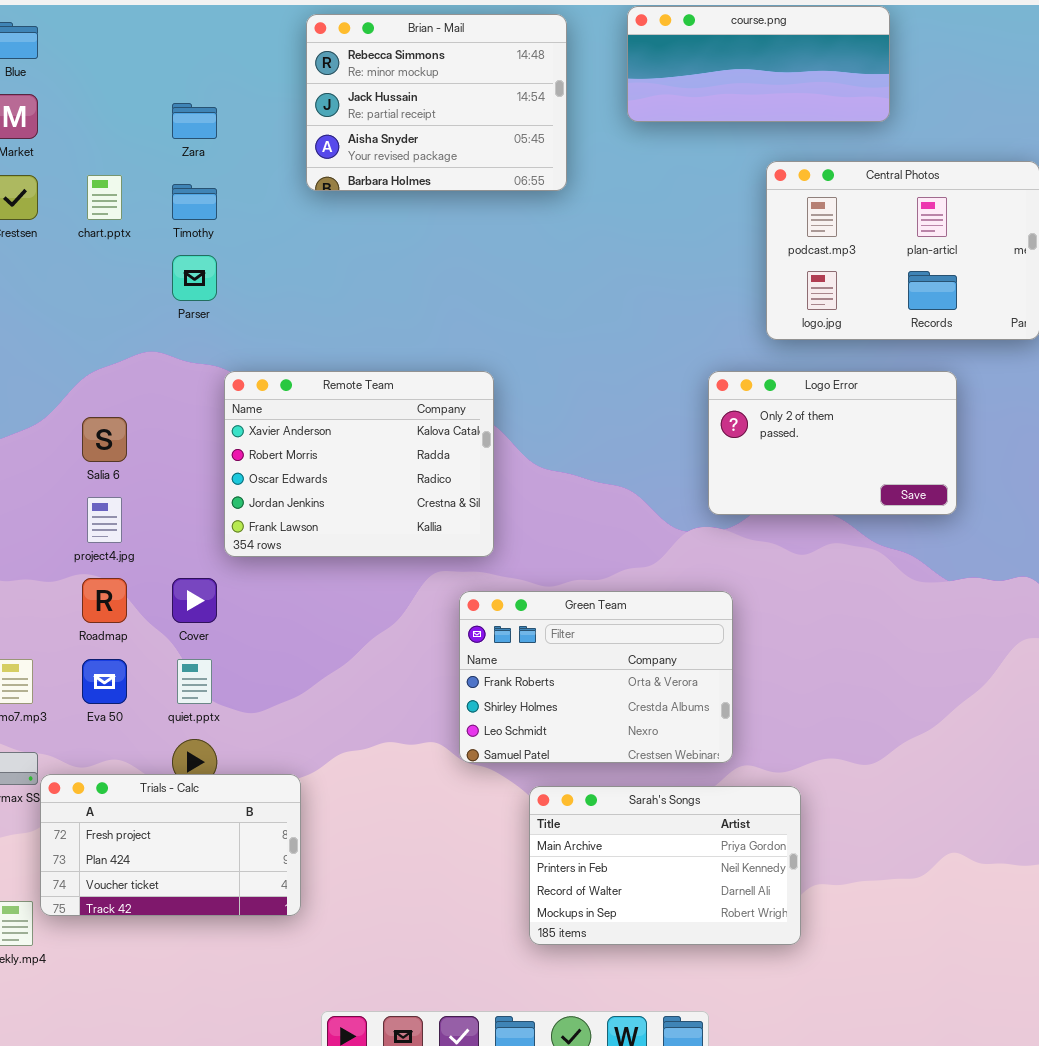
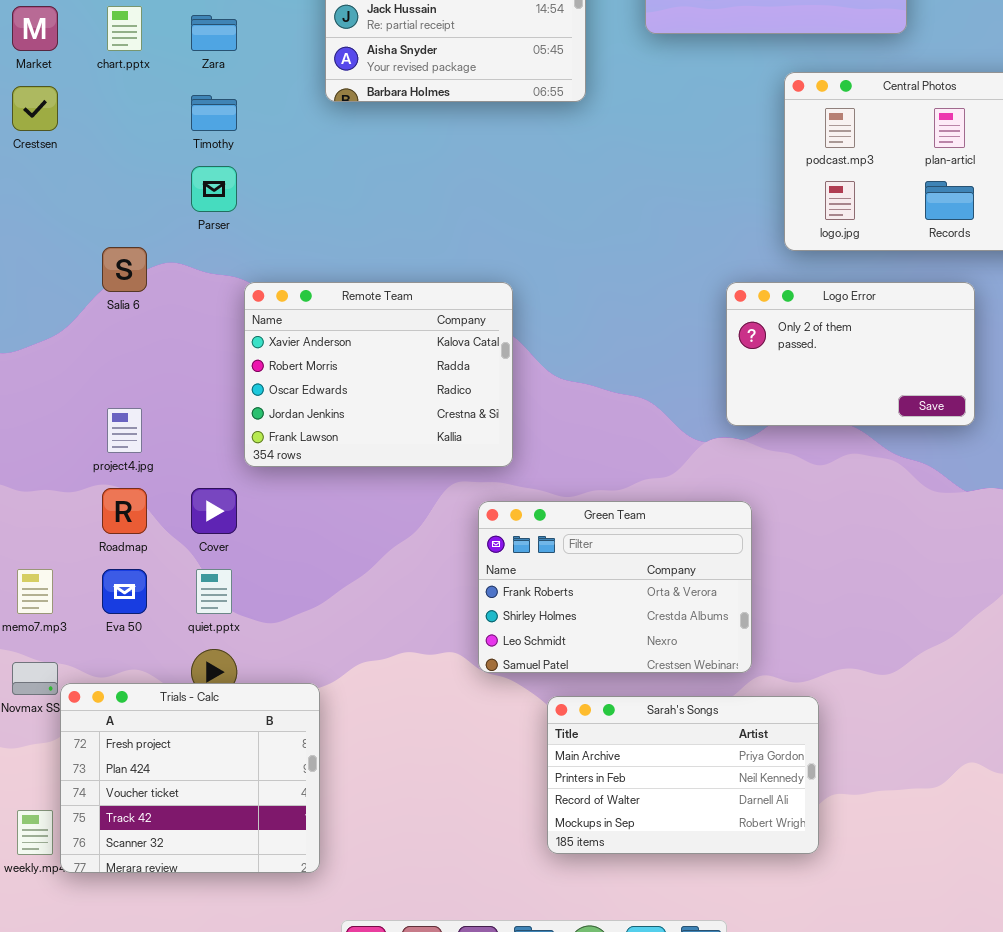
chart.pptx: [87,175,122,220] -> [107,6,142,51], moved
Salia 6: [82,417,127,462] -> [102,247,147,292], moved
Trials - Calc: [40,774,301,916] -> [60,683,320,873], resized

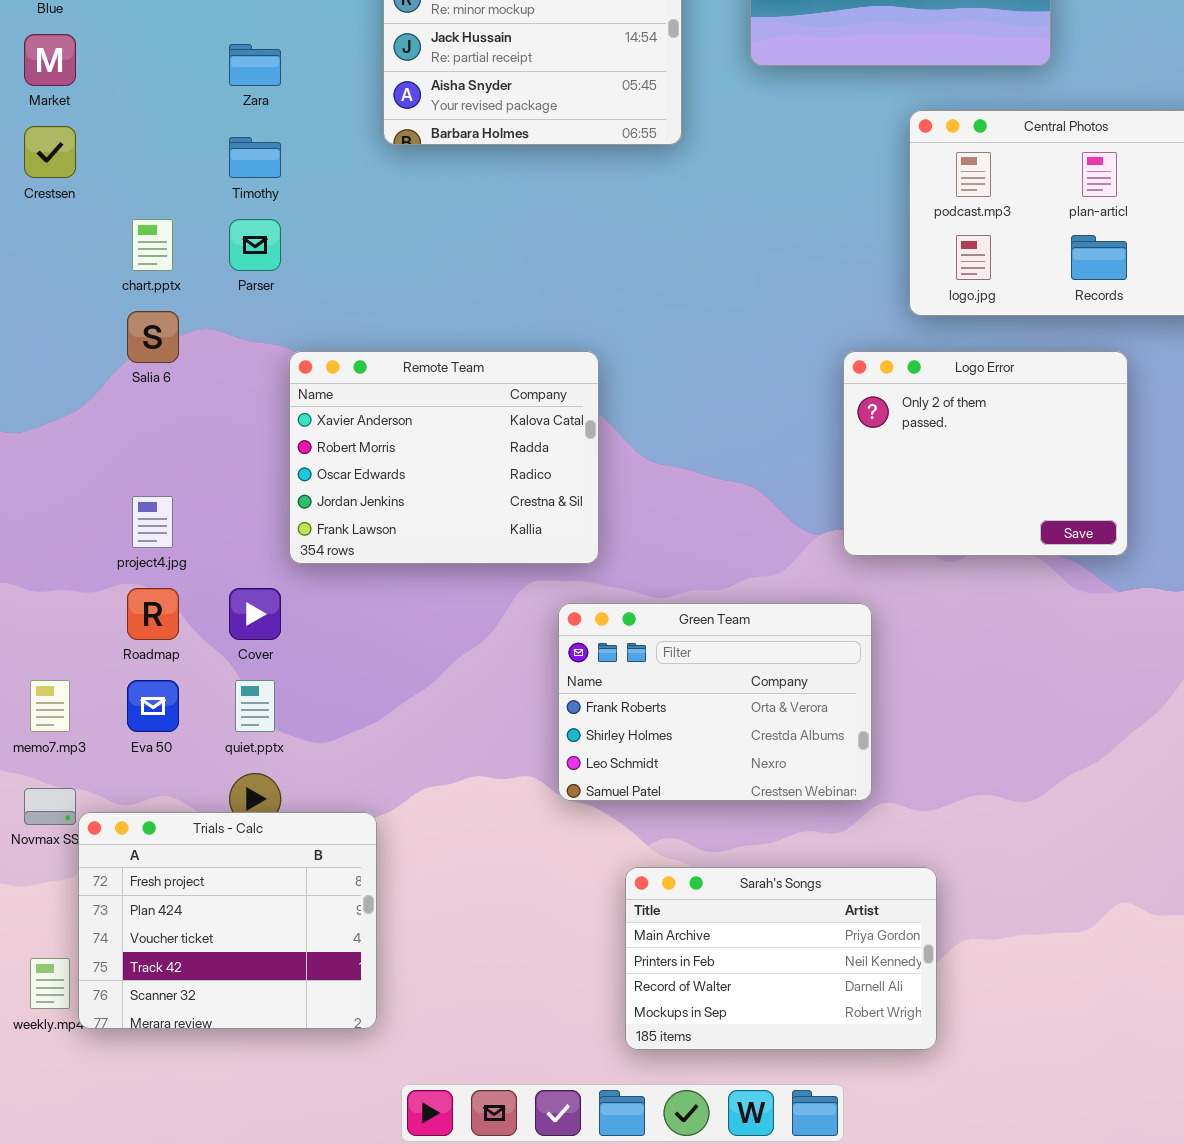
chart.pptx: [107,6,142,51] -> [132,219,173,271], moved
Logo Error: [726,282,975,426] -> [843,351,1128,556], resized
Sarah's Songs: [547,696,819,854] -> [625,867,937,1050], moved

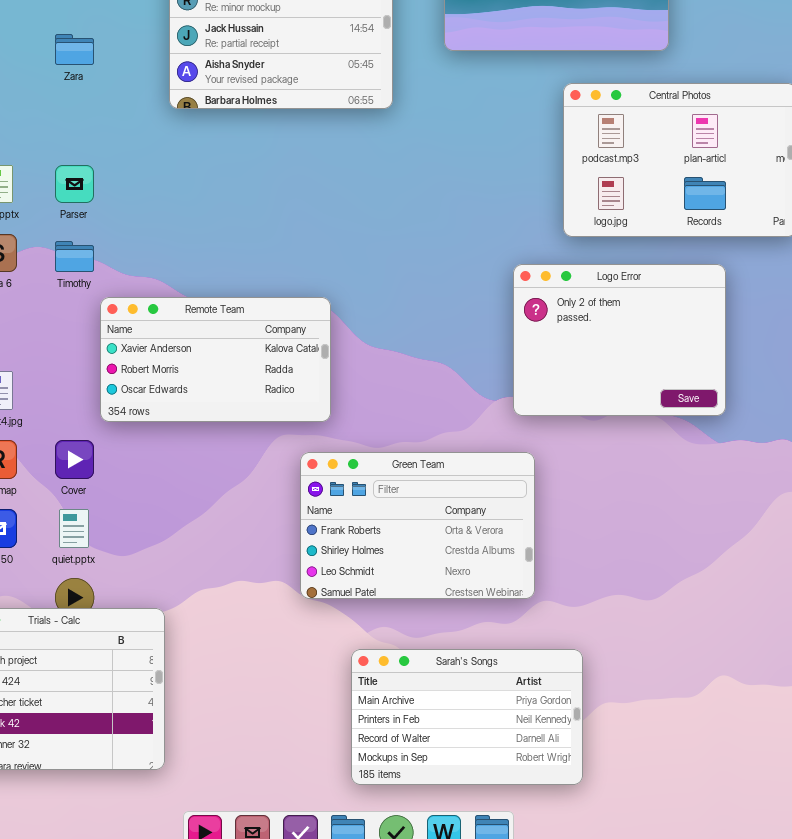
Timothy: [229,137,281,178] -> [55,241,94,272], moved
Remote Team: [289,351,599,564] -> [100,297,331,422], resized

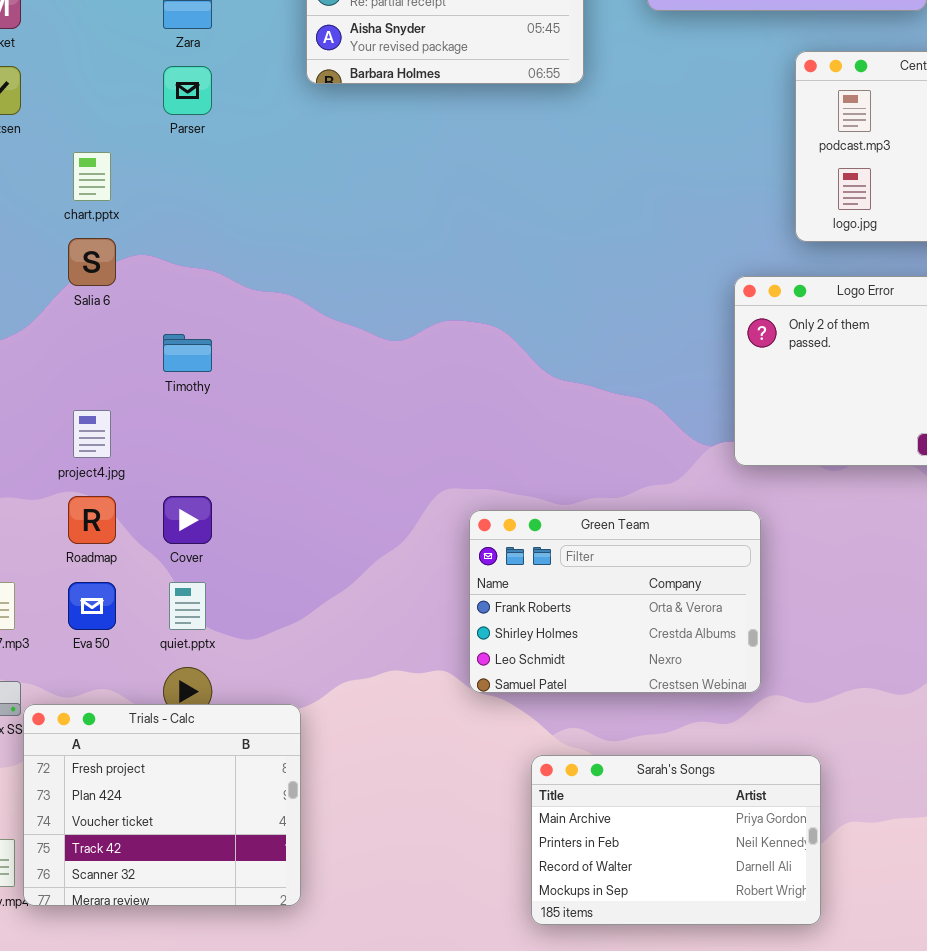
Parser: [55,165,94,203] -> [163,66,212,115], moved
Timothy: [55,241,94,272] -> [163,334,212,372], moved
Remote Team: [100,297,331,422] -> none, closed

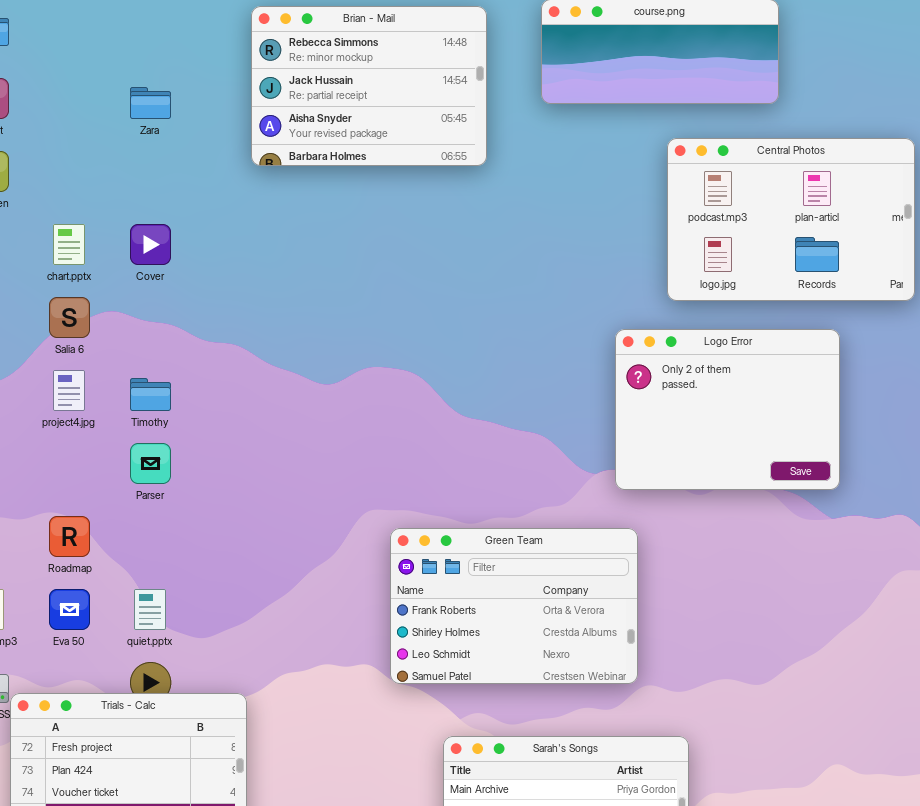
Parser: [163,66,212,115] -> [130,443,171,484], moved
project4.jpg: [73,410,111,458] -> [53,370,85,411], moved
Cover: [163,496,212,544] -> [130,224,171,265], moved

